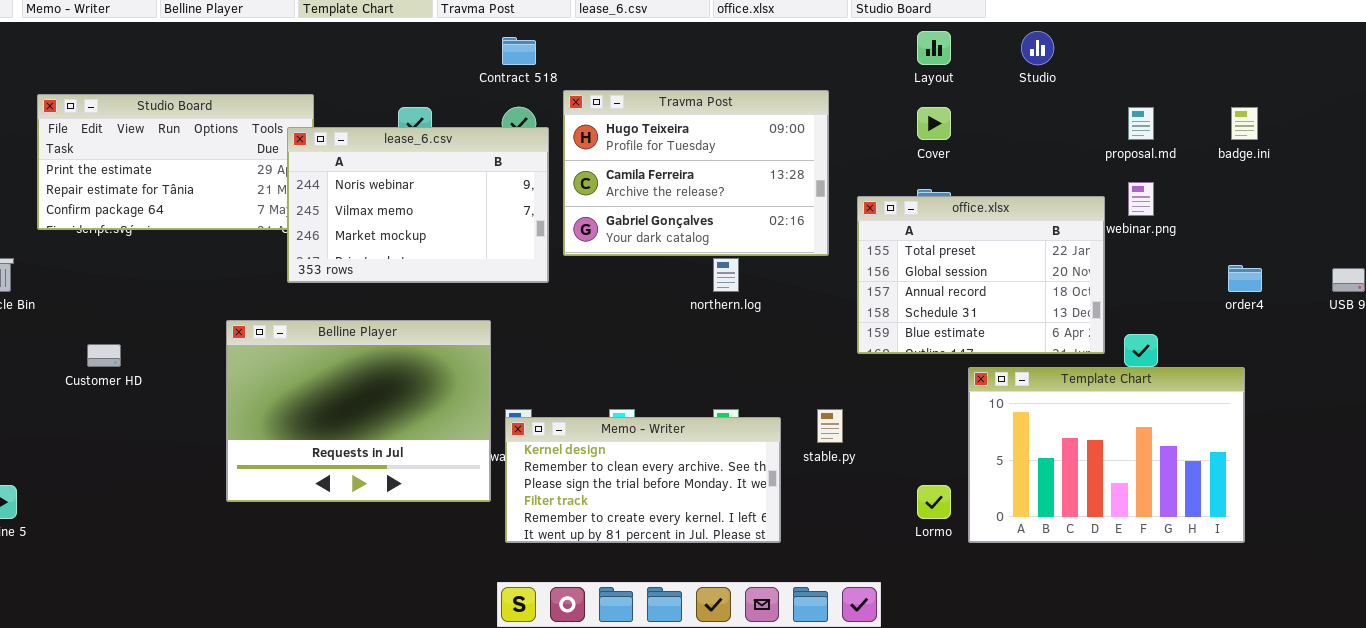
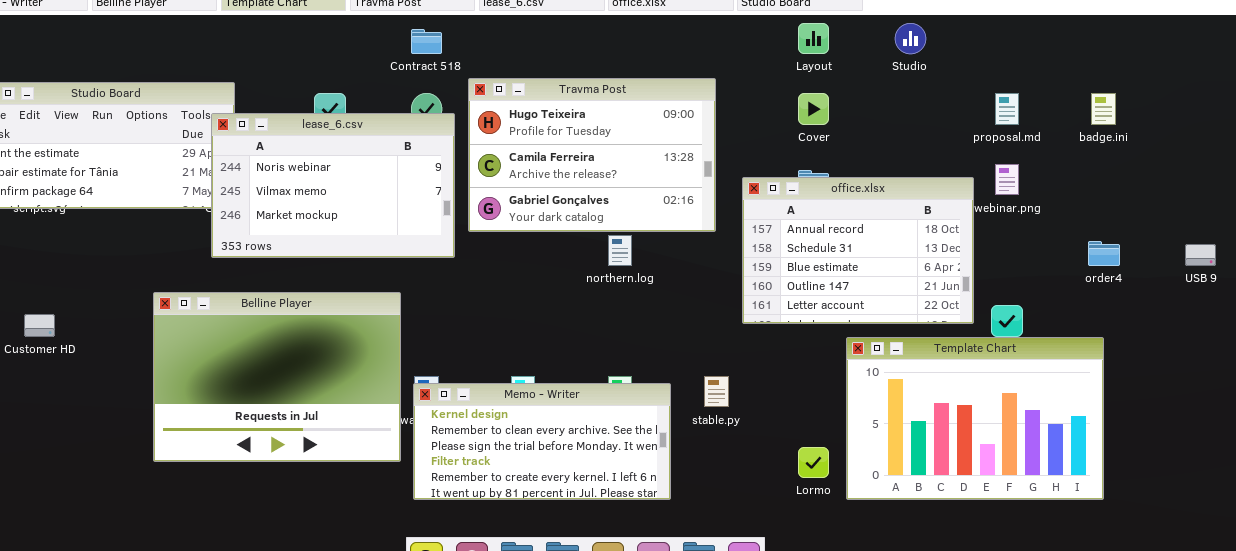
office.xlsx: [857,196,1105,354] -> [742,177,974,324], scrolled down 2 rows

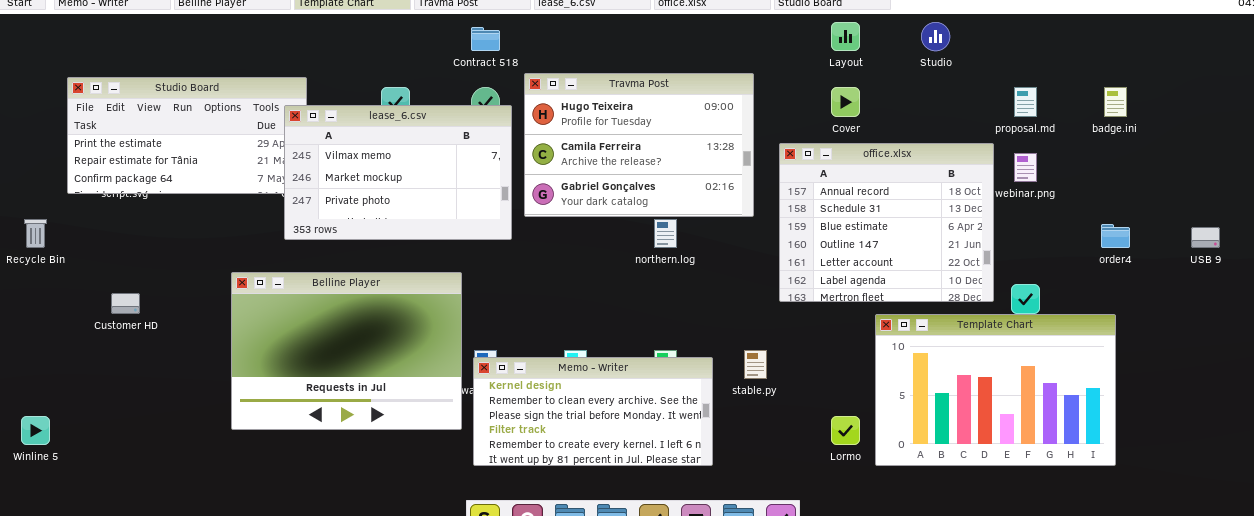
lease_6.csv: [211,113,455,258] -> [284,105,512,240], scrolled down 1 row
office.xlsx: [742,177,974,324] -> [779,143,994,302], resized

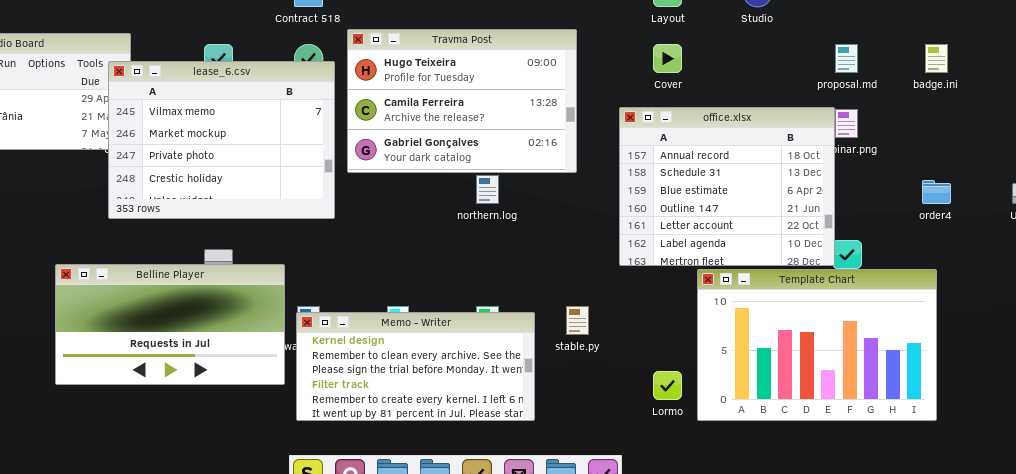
lease_6.csv: [284,105,512,240] -> [108,61,335,219], resized
office.xlsx: [779,143,994,302] -> [619,107,835,266], moved
Belline Player: [231,272,462,430] -> [55,264,285,385], resized

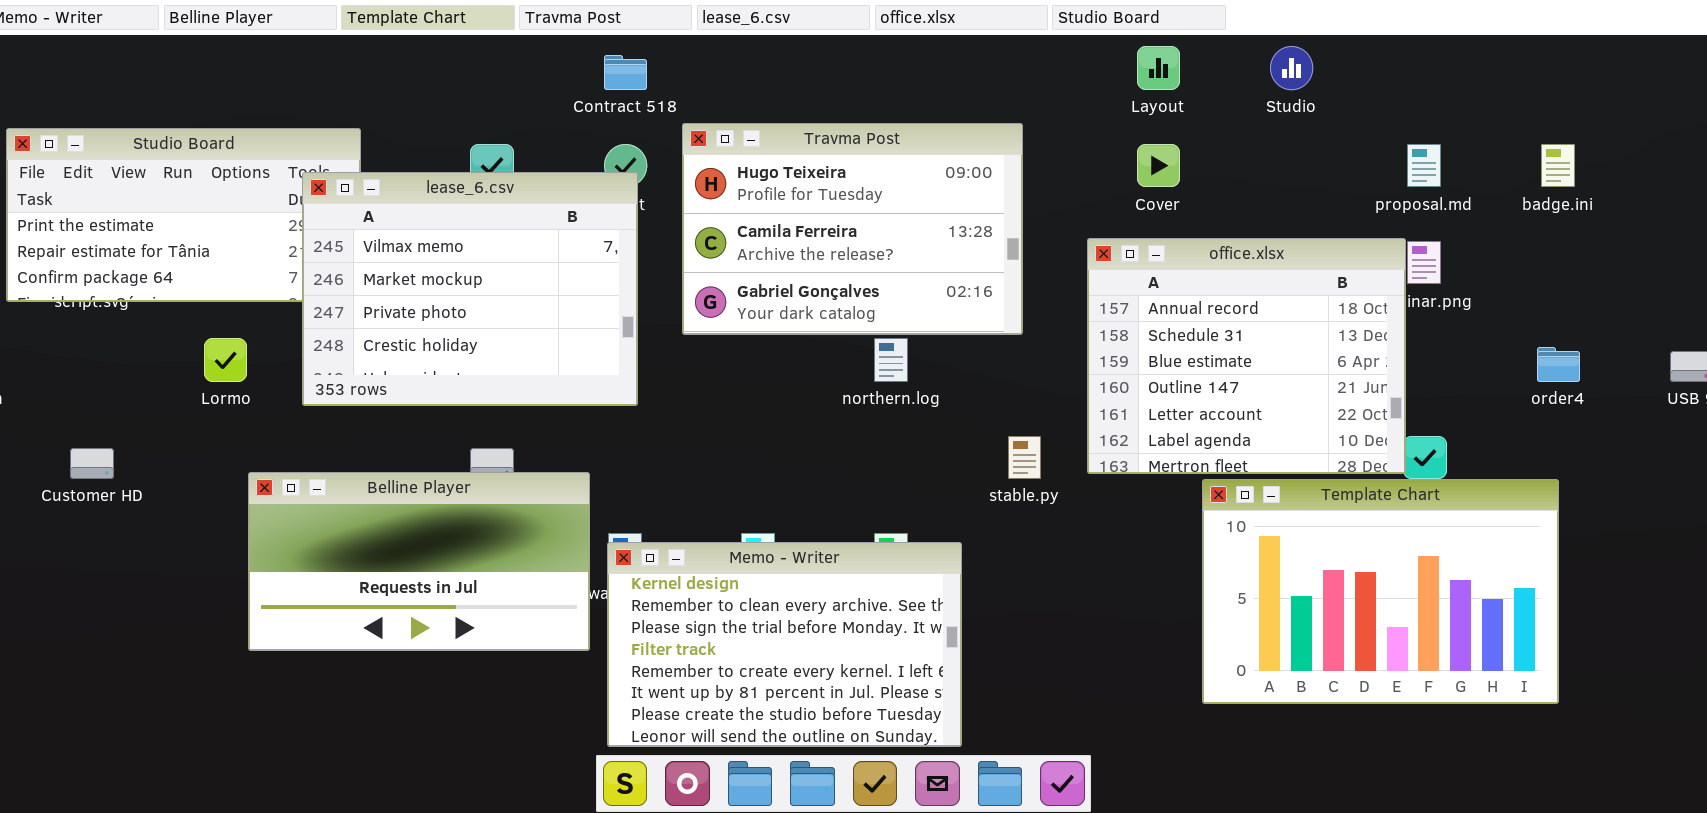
lease_6.csv: [108,61,335,219] -> [302,172,638,406], moved
stable.py: [566,306,589,335] -> [1008,436,1041,479], moved
Memo - Writer: [296,312,535,421] -> [607,542,962,747], resized
Lormo: [653,371,682,400] -> [204,338,247,382], moved

